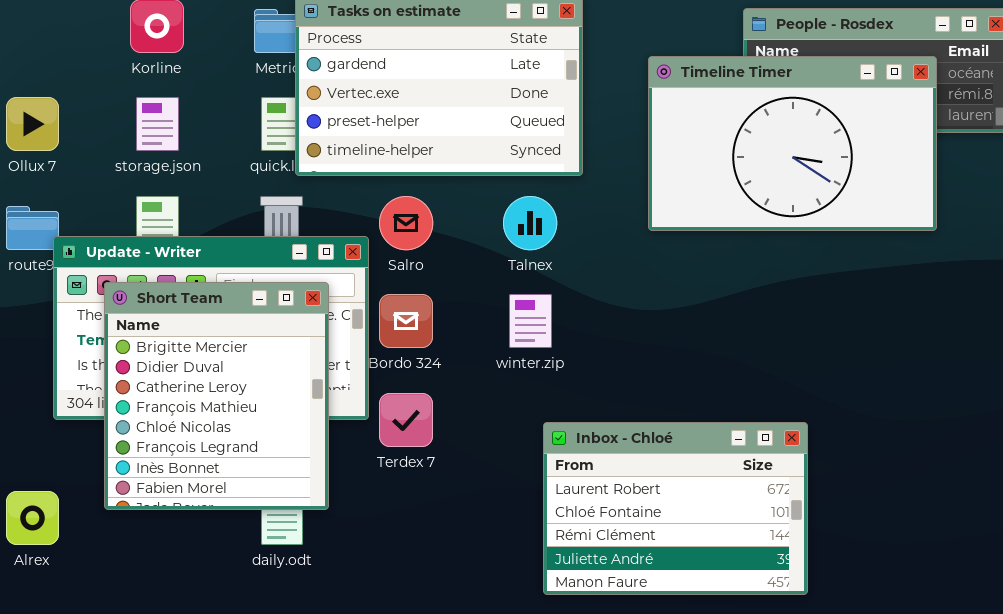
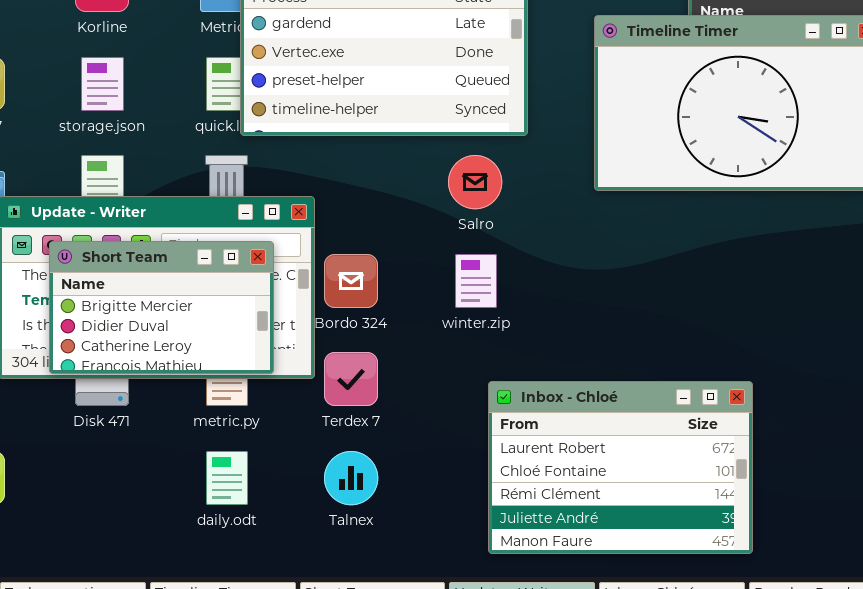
Salro: [379,196,433,250] -> [448,155,502,209], moved
Talnex: [503,196,557,250] -> [324,451,378,505], moved
Short Team: [104,282,329,510] -> [49,241,274,374], resized

